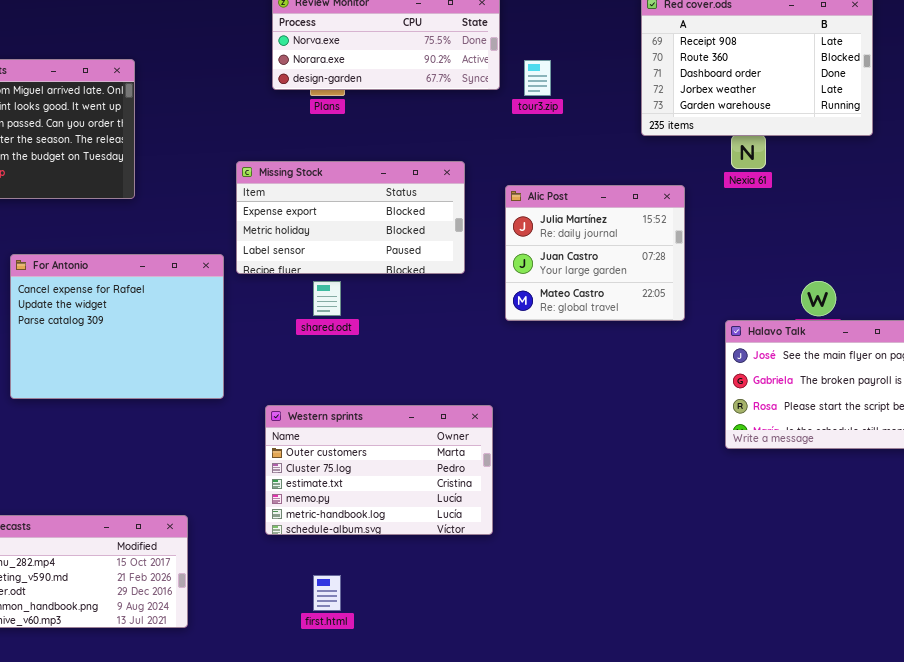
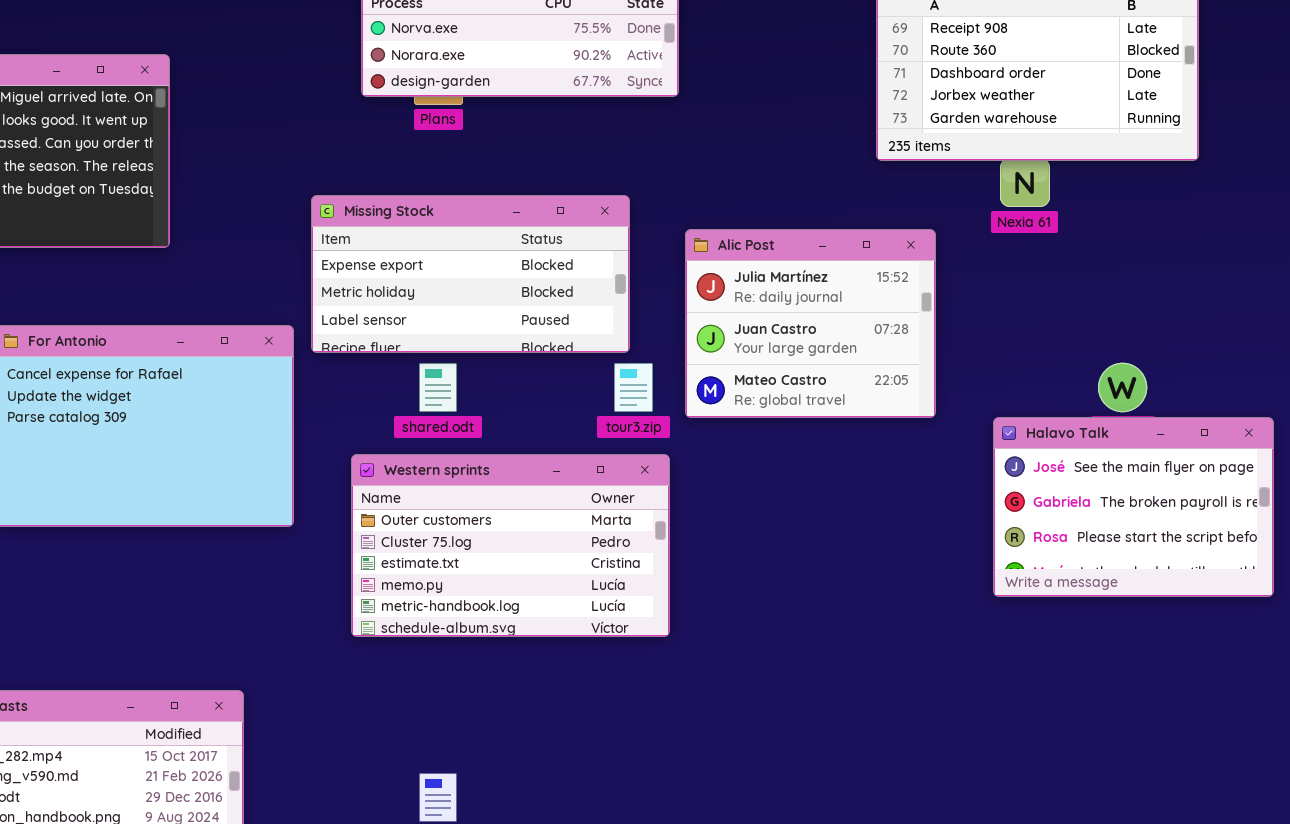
tour3.zip: [524,60,551,96] -> [614,363,653,412], moved
Western sprints: [265,405,493,535] -> [351,454,670,637], moved

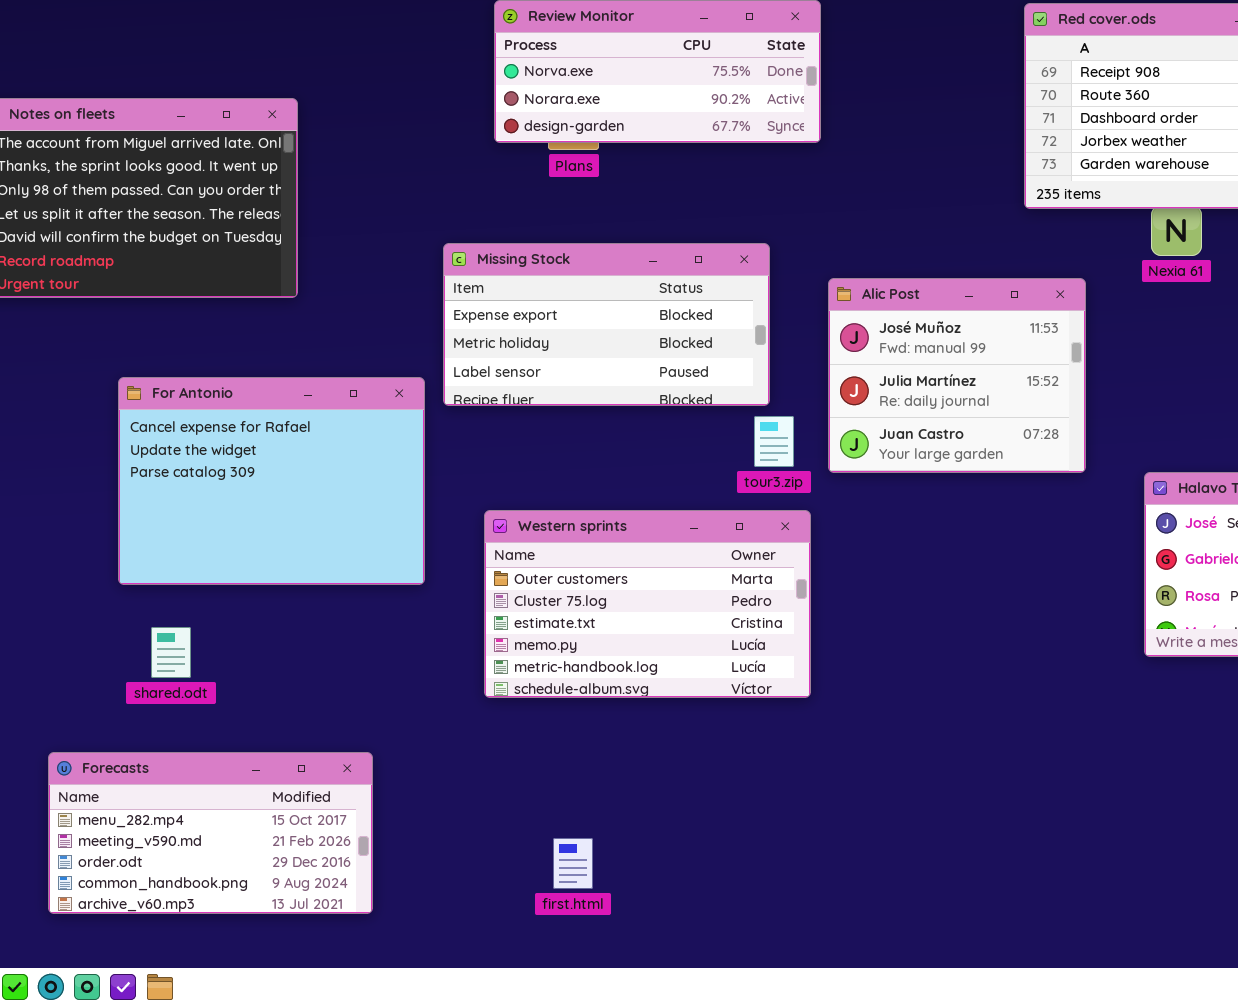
Alic Post: [685,229,936,418] -> [828,278,1086,473], scrolled up 1 row
shared.odt: [419,363,457,412] -> [151,627,191,678], moved

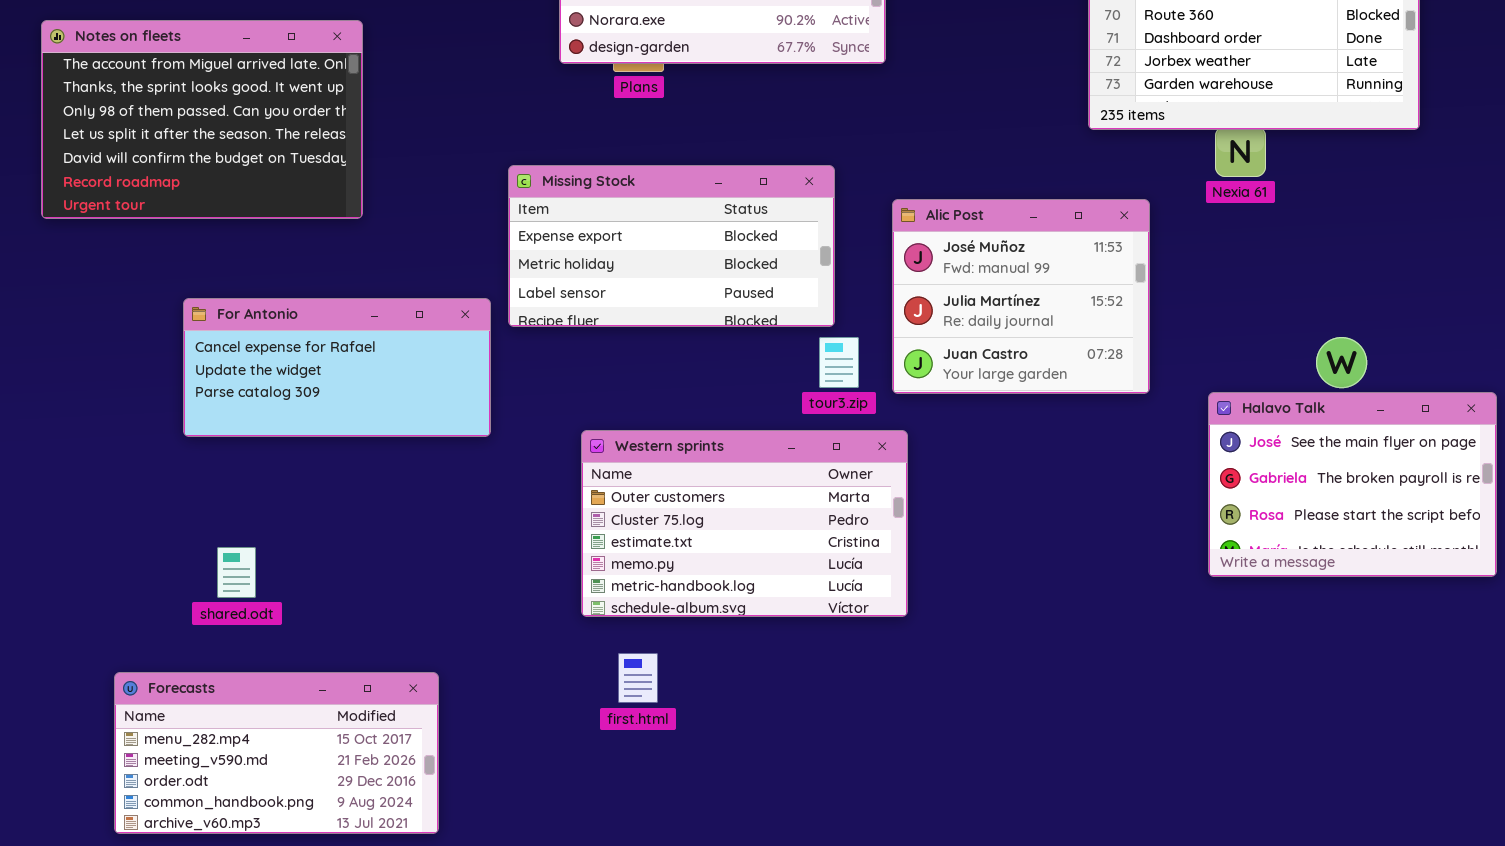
For Antonio: [118,377,425,585] -> [183,298,491,437], resized
Western sprints: [484,510,811,698] -> [581,430,908,617], moved
first.html: [553,838,593,889] -> [618,653,658,703], moved

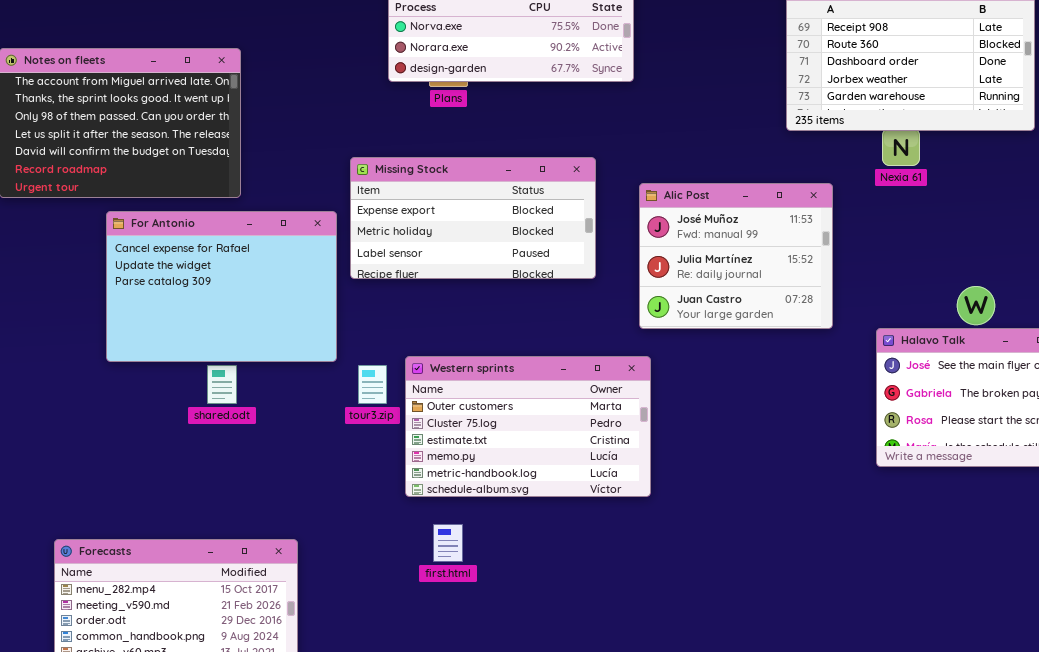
For Antonio: [183,298,491,437] -> [106,211,337,362], resized
tour3.zip: [819,337,859,388] -> [358,365,387,404], moved
shared.odt: [217,547,256,598] -> [207,365,237,404], moved

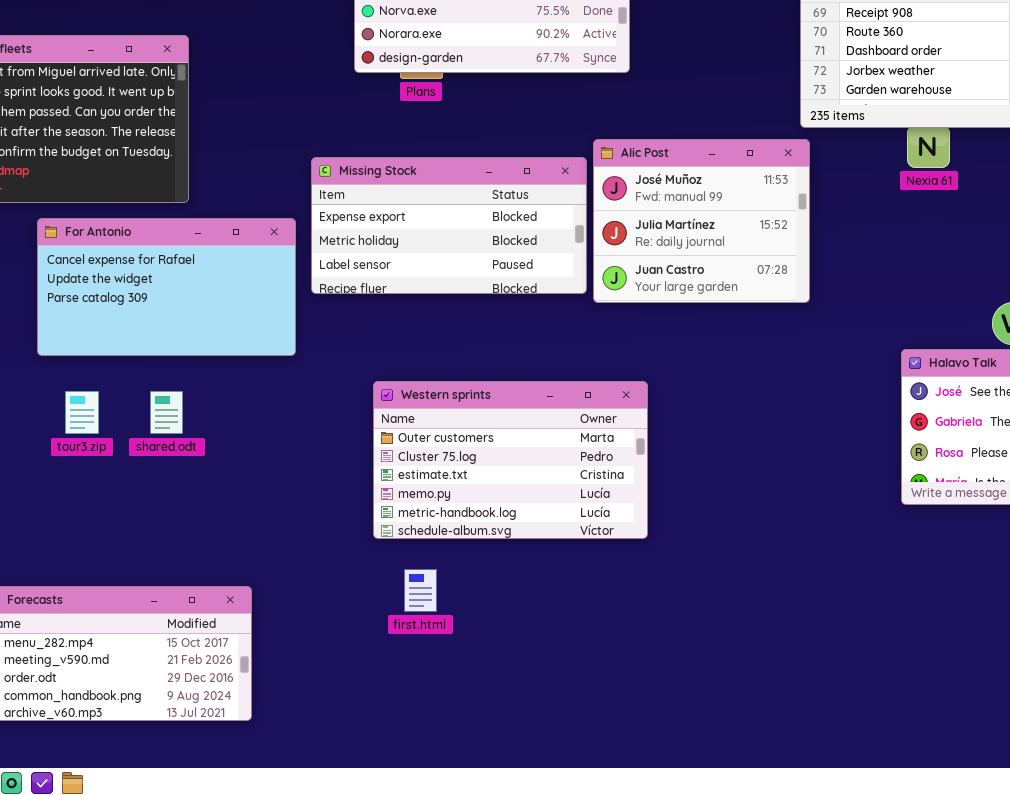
Alic Post: [639,183,833,329] -> [593,139,810,303], moved
For Antonio: [106,211,337,362] -> [37,218,296,356], resized
tour3.zip: [358,365,387,404] -> [65,391,99,434], moved

